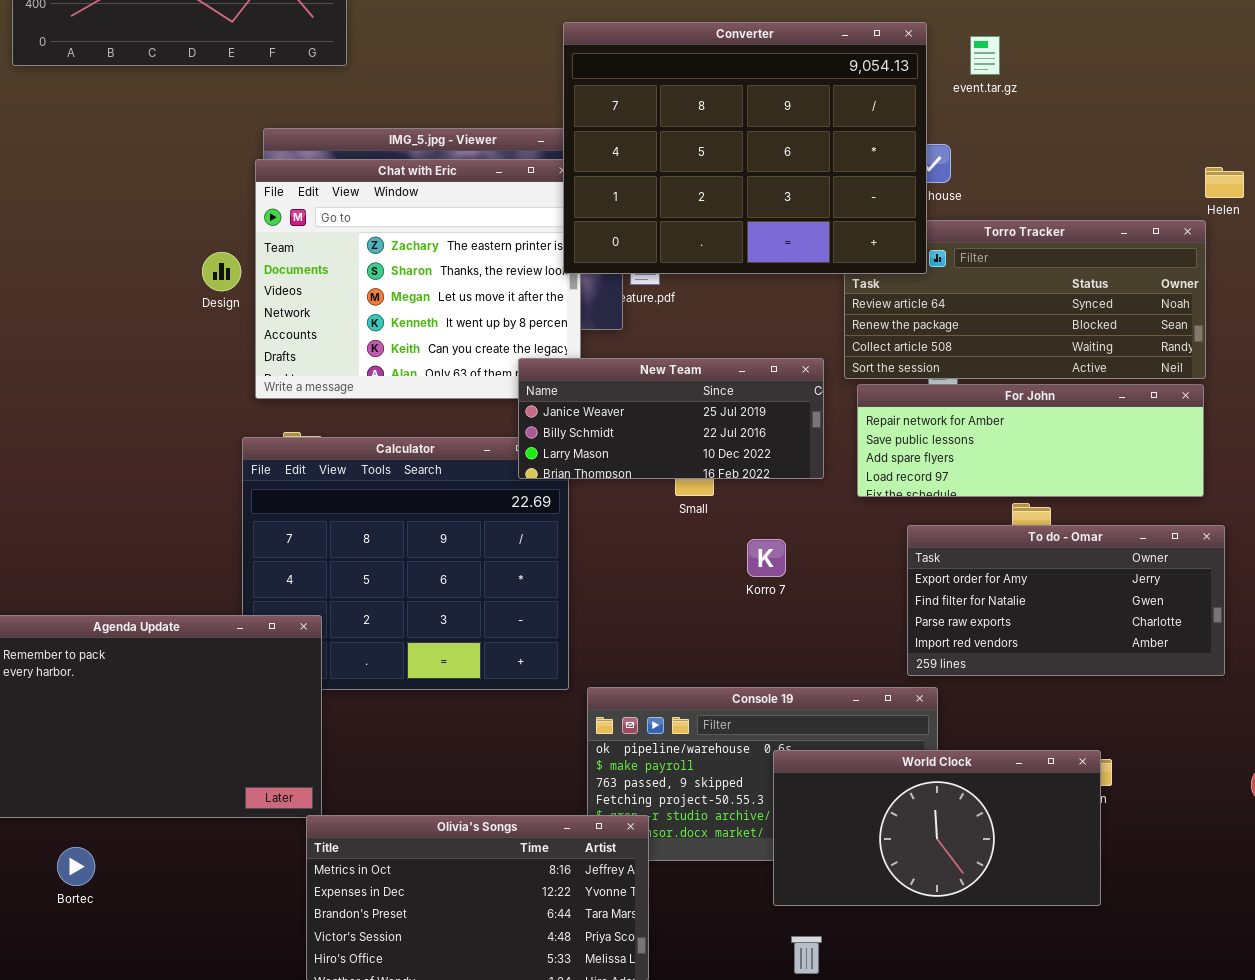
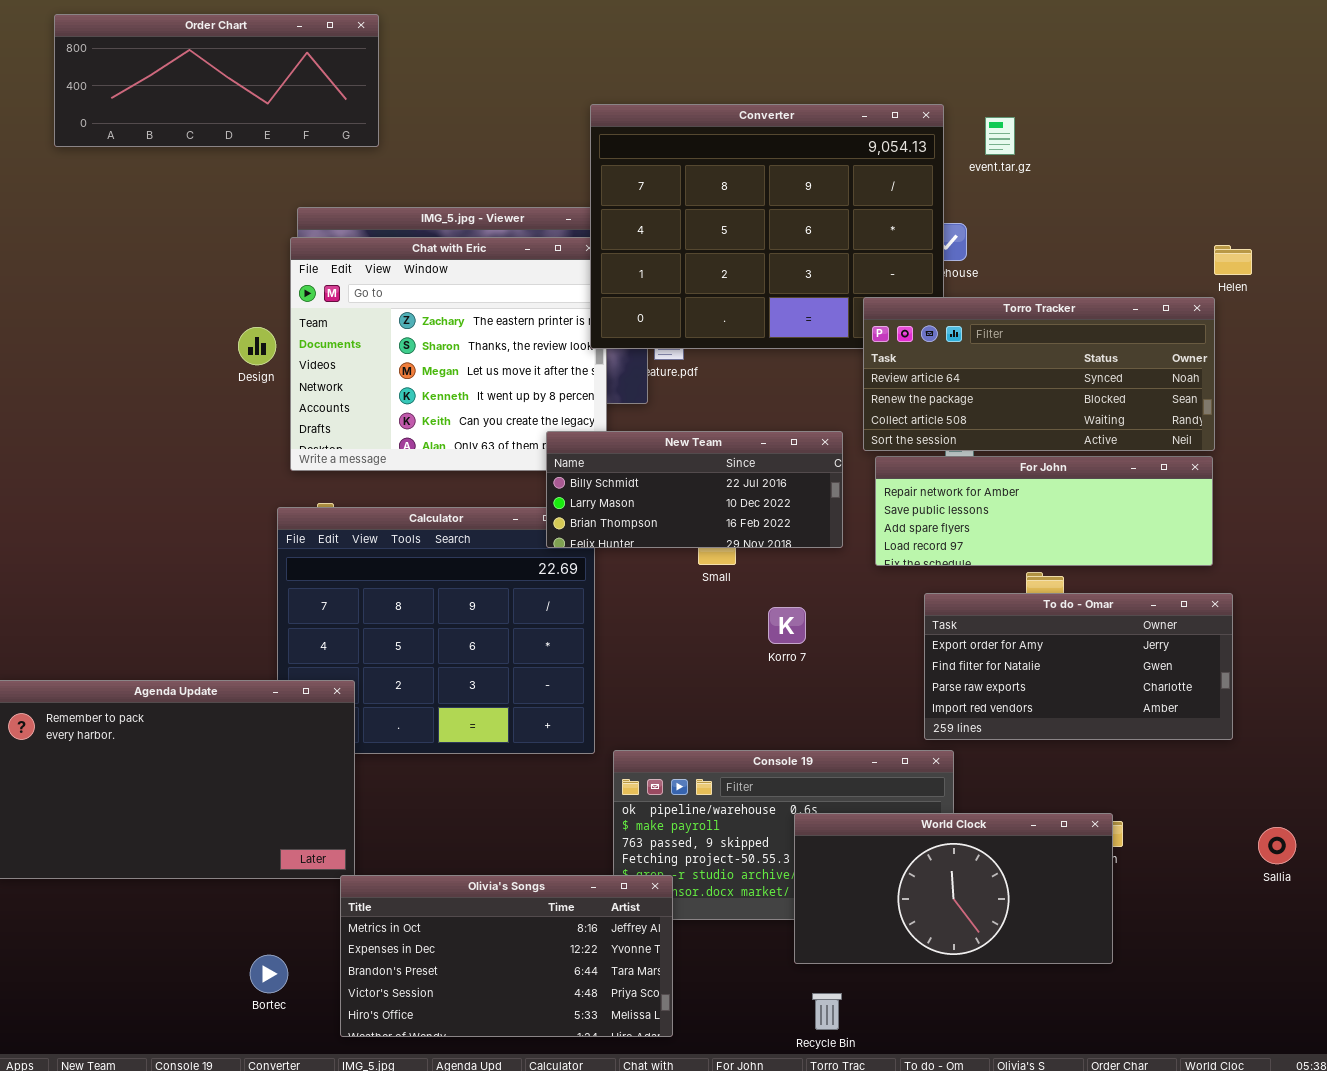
Torro Tracker: [844,220,1206,379] -> [863,297,1215,451], raised
New Team: [518,358,824,479] -> [546,431,843,548], scrolled down 1 row
Bortec: [57,847,95,886] -> [250,955,288,993], moved

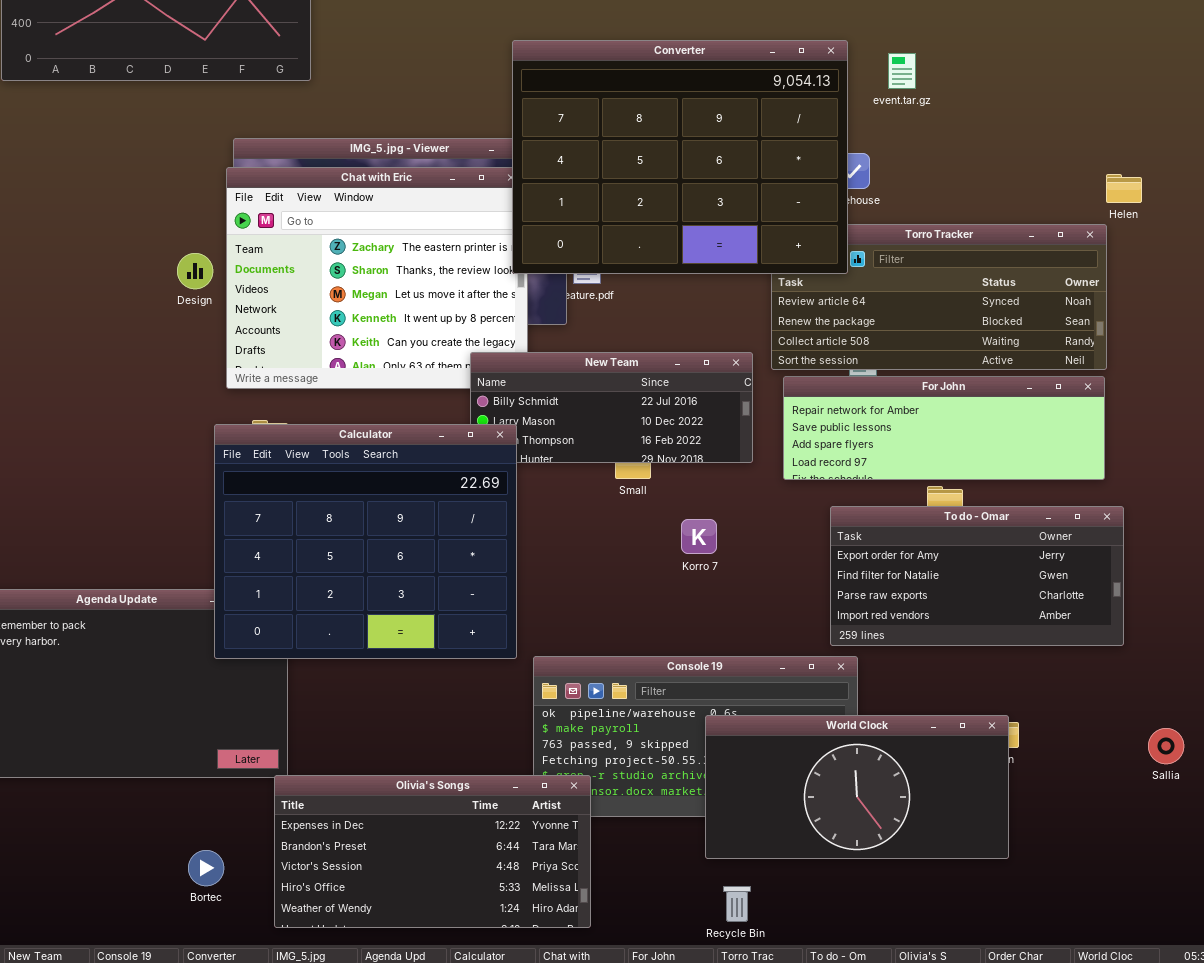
Converter: [590,104,944,349] -> [512,40,848,274], raised
Calculator: [277,507,595,754] -> [214,424,517,659], raised
Olivia's Songs: [340,875,673,1037] -> [274,775,591,928], scrolled down 1 row

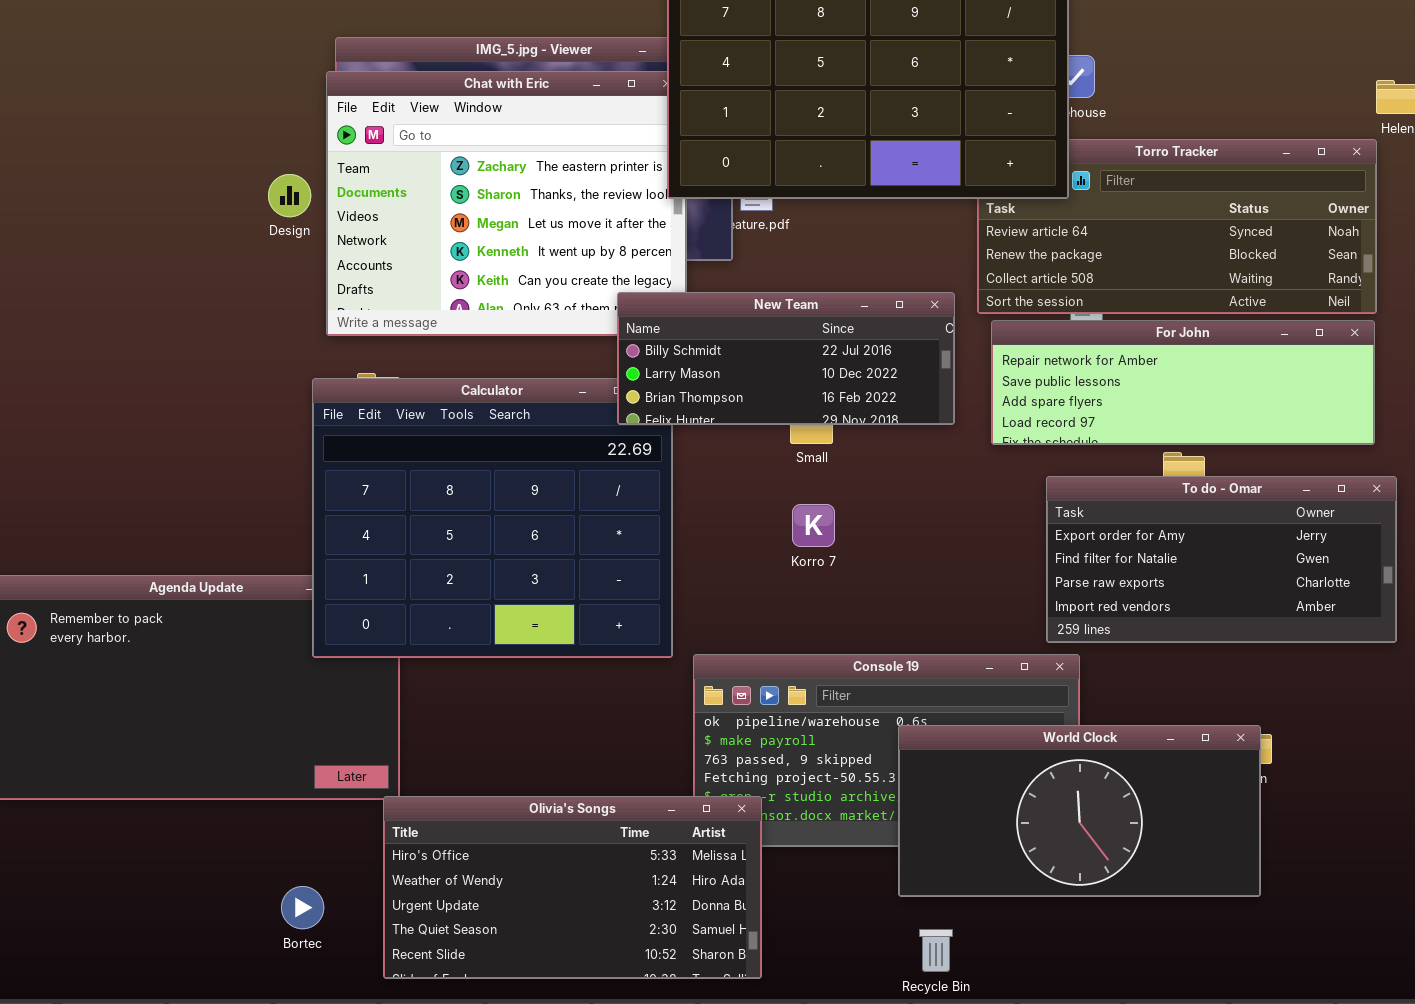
New Team: [470,352,753,463] -> [617,292,955,425], raised
Korro 7: [681,519,717,554] -> [792,504,835,547], moved
Olivia's Songs: [274,775,591,928] -> [383,796,762,979], scrolled down 3 rows

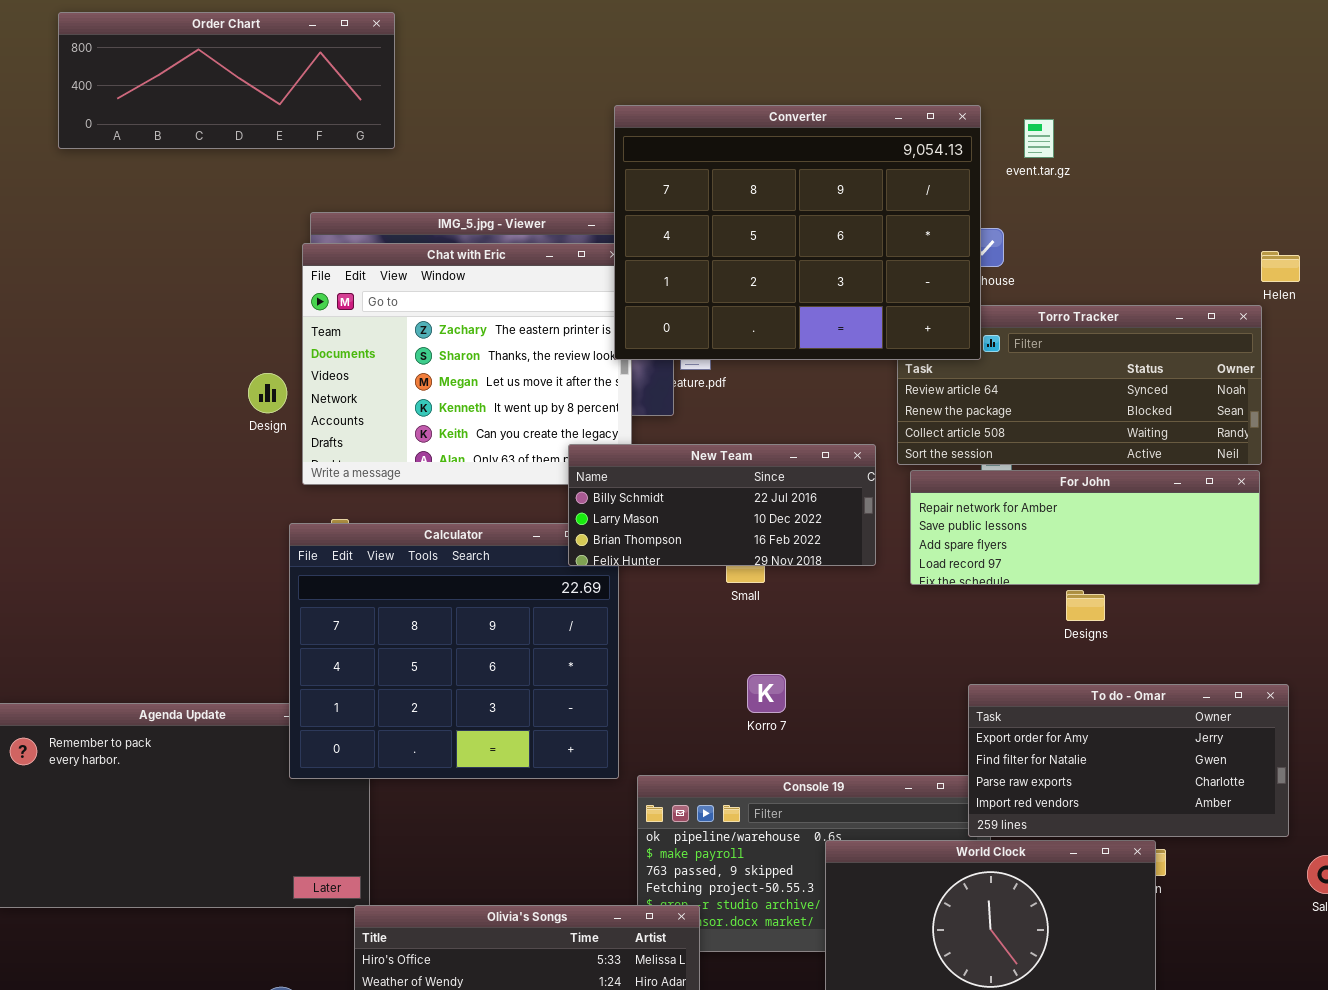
Design: [268,174,311,217] -> [248,373,287,413], moved
To do - Omar: [1046,476,1397,643] -> [968,684,1289,837], moved
Korro 7: [792,504,835,547] -> [747,674,786,713], moved

